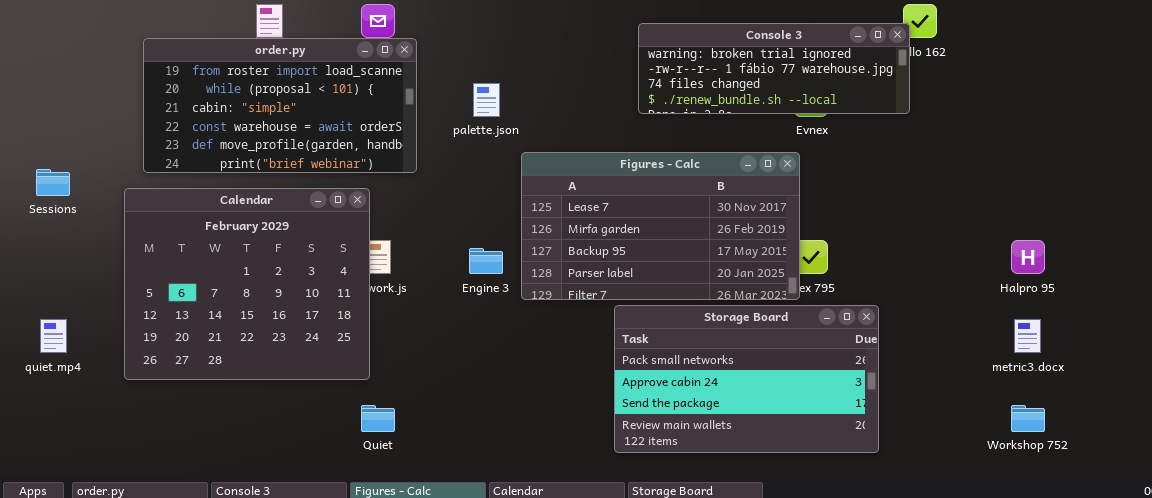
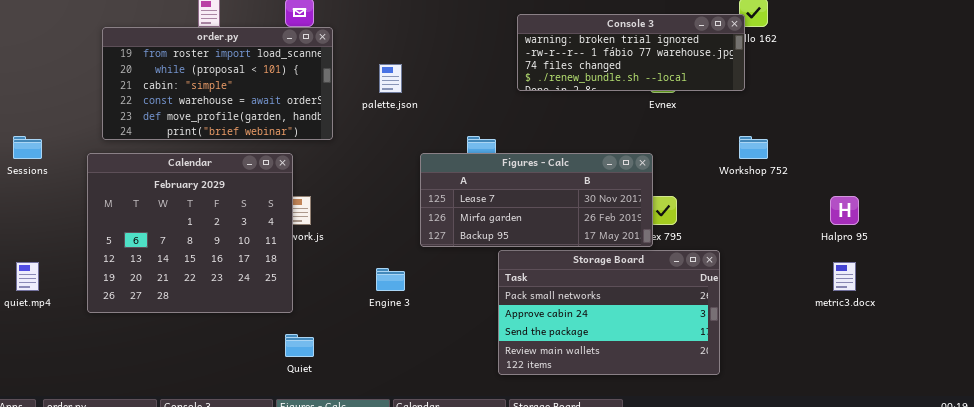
Figures - Calc: [521,152,800,300] -> [420,153,653,247], resized
Engine 3: [469,248,503,274] -> [376,268,405,291], moved
Workshop 752: [1011,405,1045,432] -> [739,136,768,159], moved

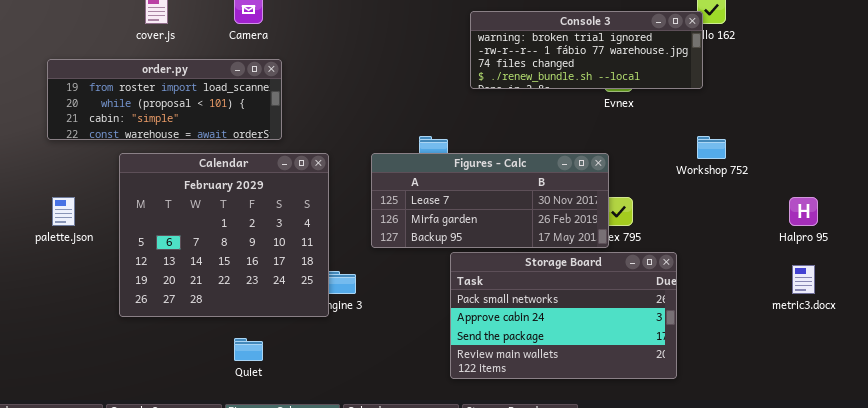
order.py: [102,27,333,140] -> [47,59,282,140], resized
palette.json: [379,64,402,93] -> [52,197,75,226], moved
Calendar: [87,153,293,313] -> [119,153,329,317], moved

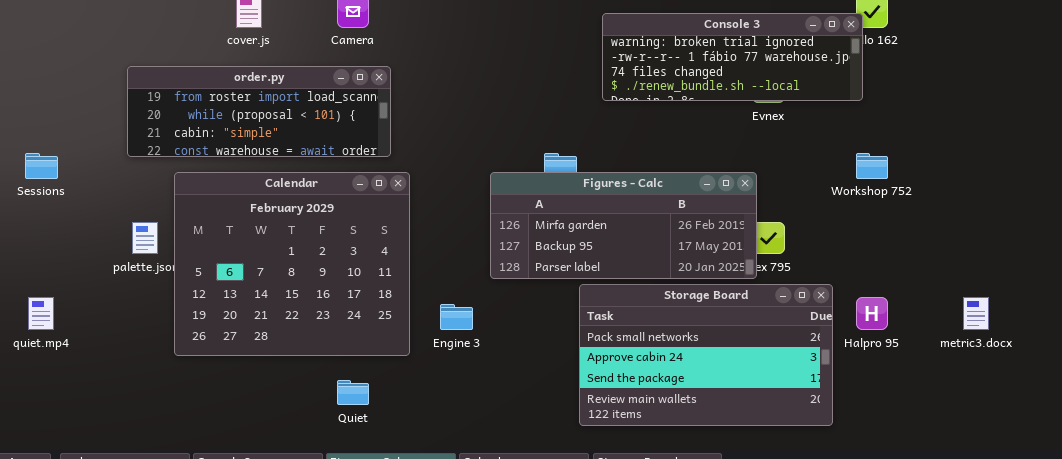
Calendar: [119,153,329,317] -> [174,172,410,356], moved
Figures - Calc: [371,153,609,248] -> [490,172,757,279], scrolled down 1 row
Halpro 95: [789,197,818,226] -> [856,297,888,330], moved

